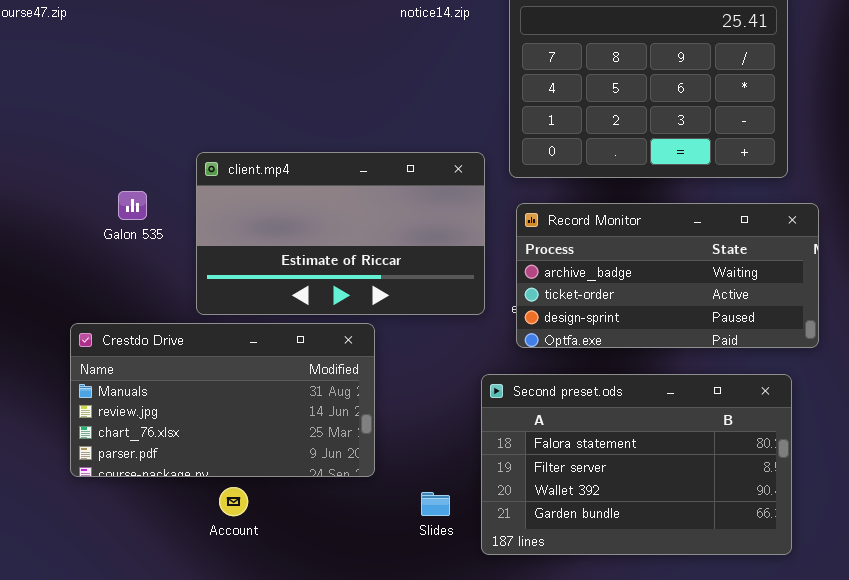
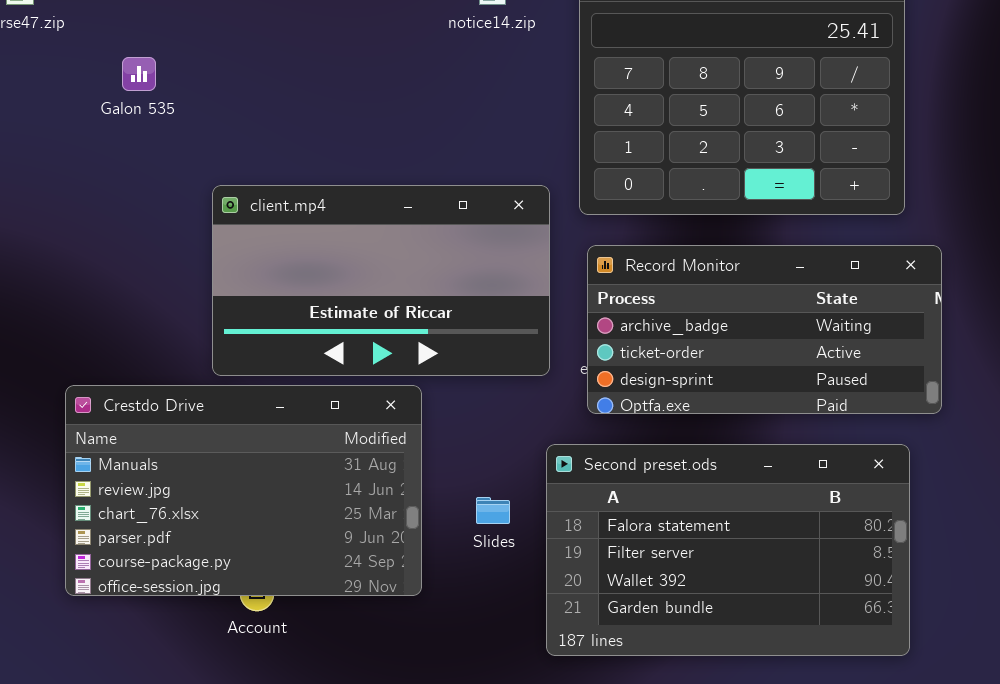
Galon 535: [118,191,147,220] -> [122,57,156,91], moved
Crestdo Drive: [70,323,375,477] -> [65,385,422,596], resized
Slides: [421,492,450,516] -> [476,497,510,524], moved

